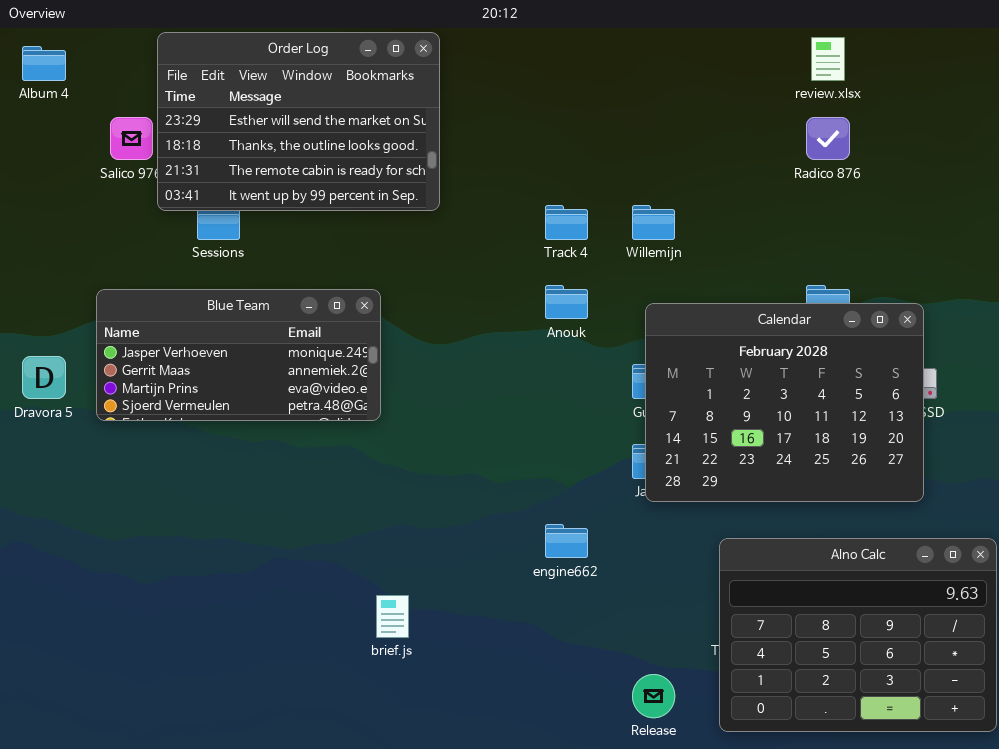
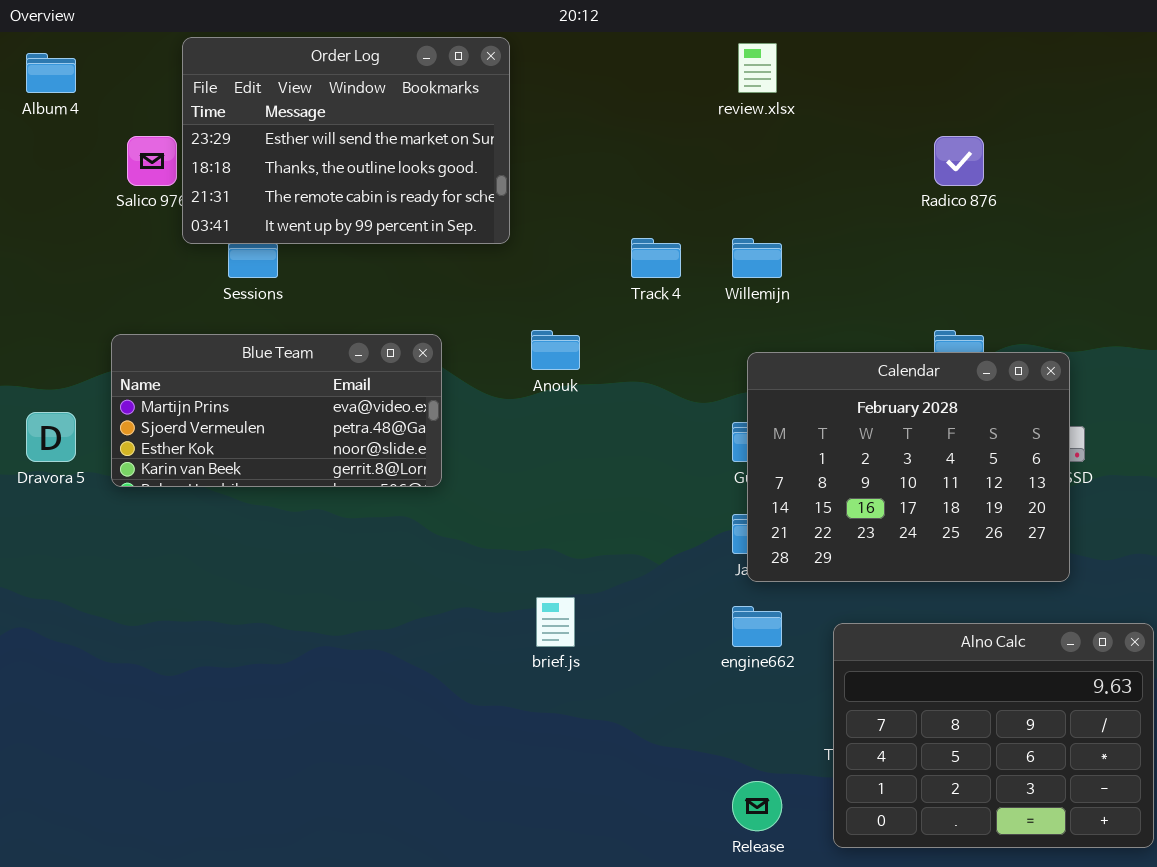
review.xlsx: [811,37,845,81] -> [738,43,777,93], moved
Anouk: [545,285,588,319] -> [531,330,580,370], moved
Blue Team: [96,289,381,421] -> [111,334,442,487], scrolled down 2 rows
engine662: [545,524,588,558] -> [732,606,782,647], moved
brief.js: [376,595,409,638] -> [536,597,575,647], moved

